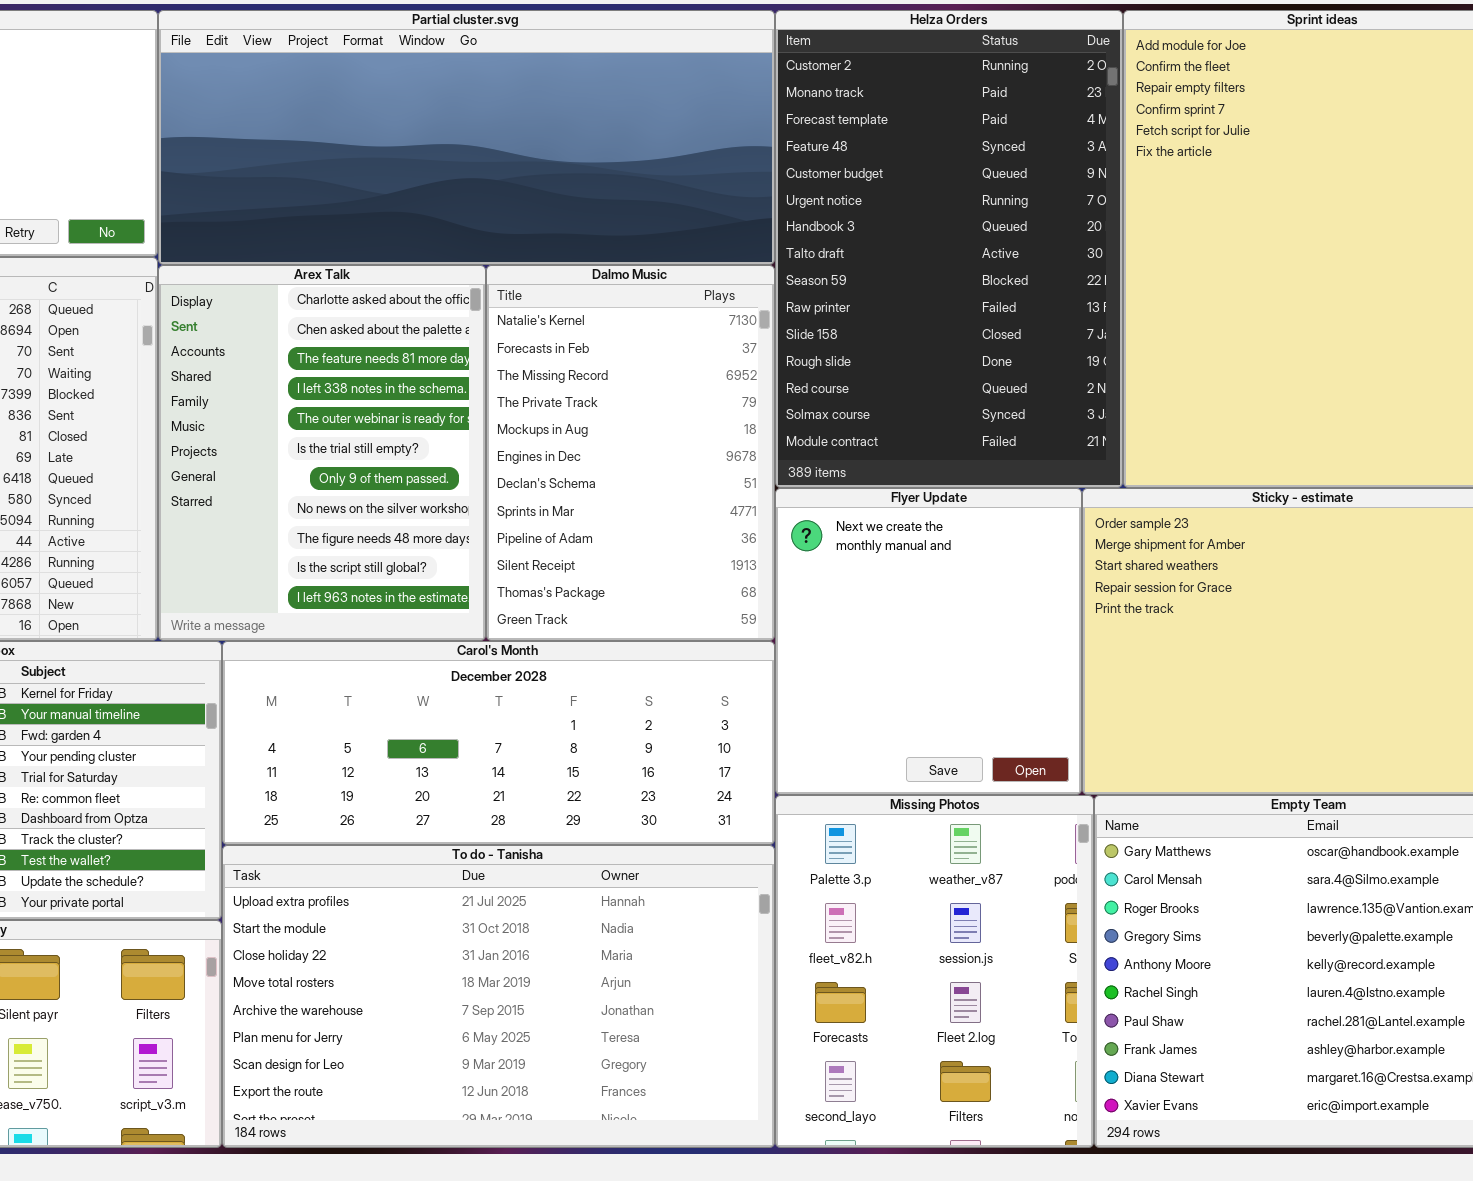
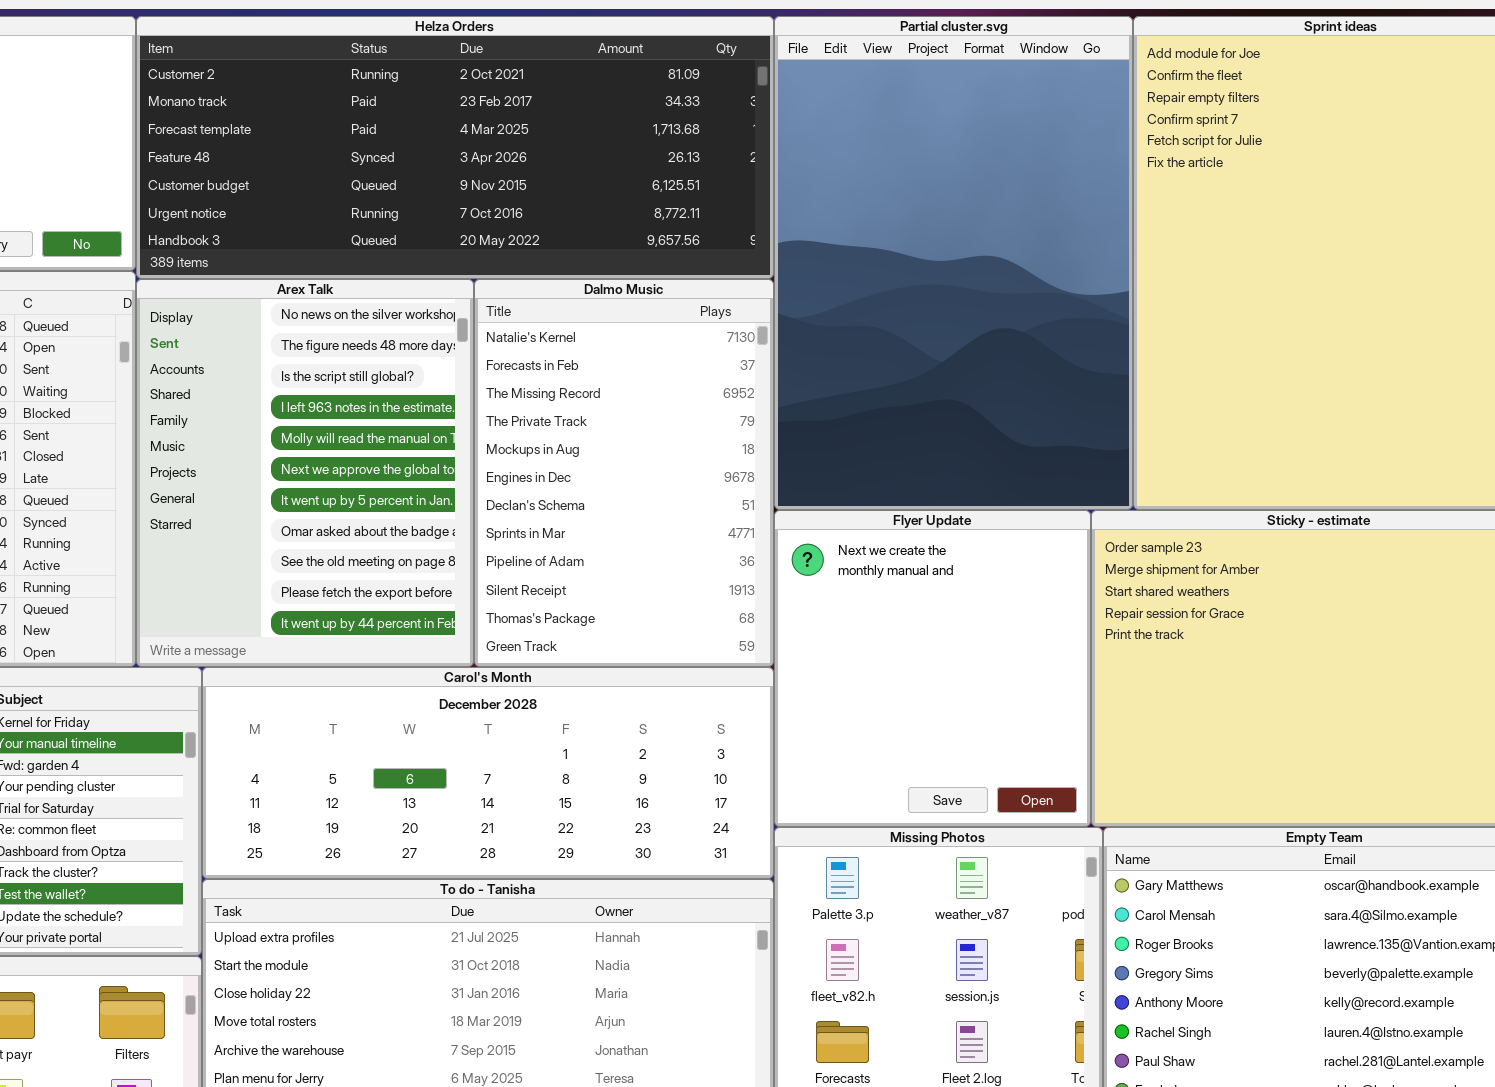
Partial cluster.svg: [158,10,775,265] -> [774,16,1133,510], moved, resized
Helza Orders: [775,10,1123,488] -> [136,16,774,279], moved, resized
Arex Talk: [158,265,486,641] -> [136,279,474,667], scrolled down 7 rows

